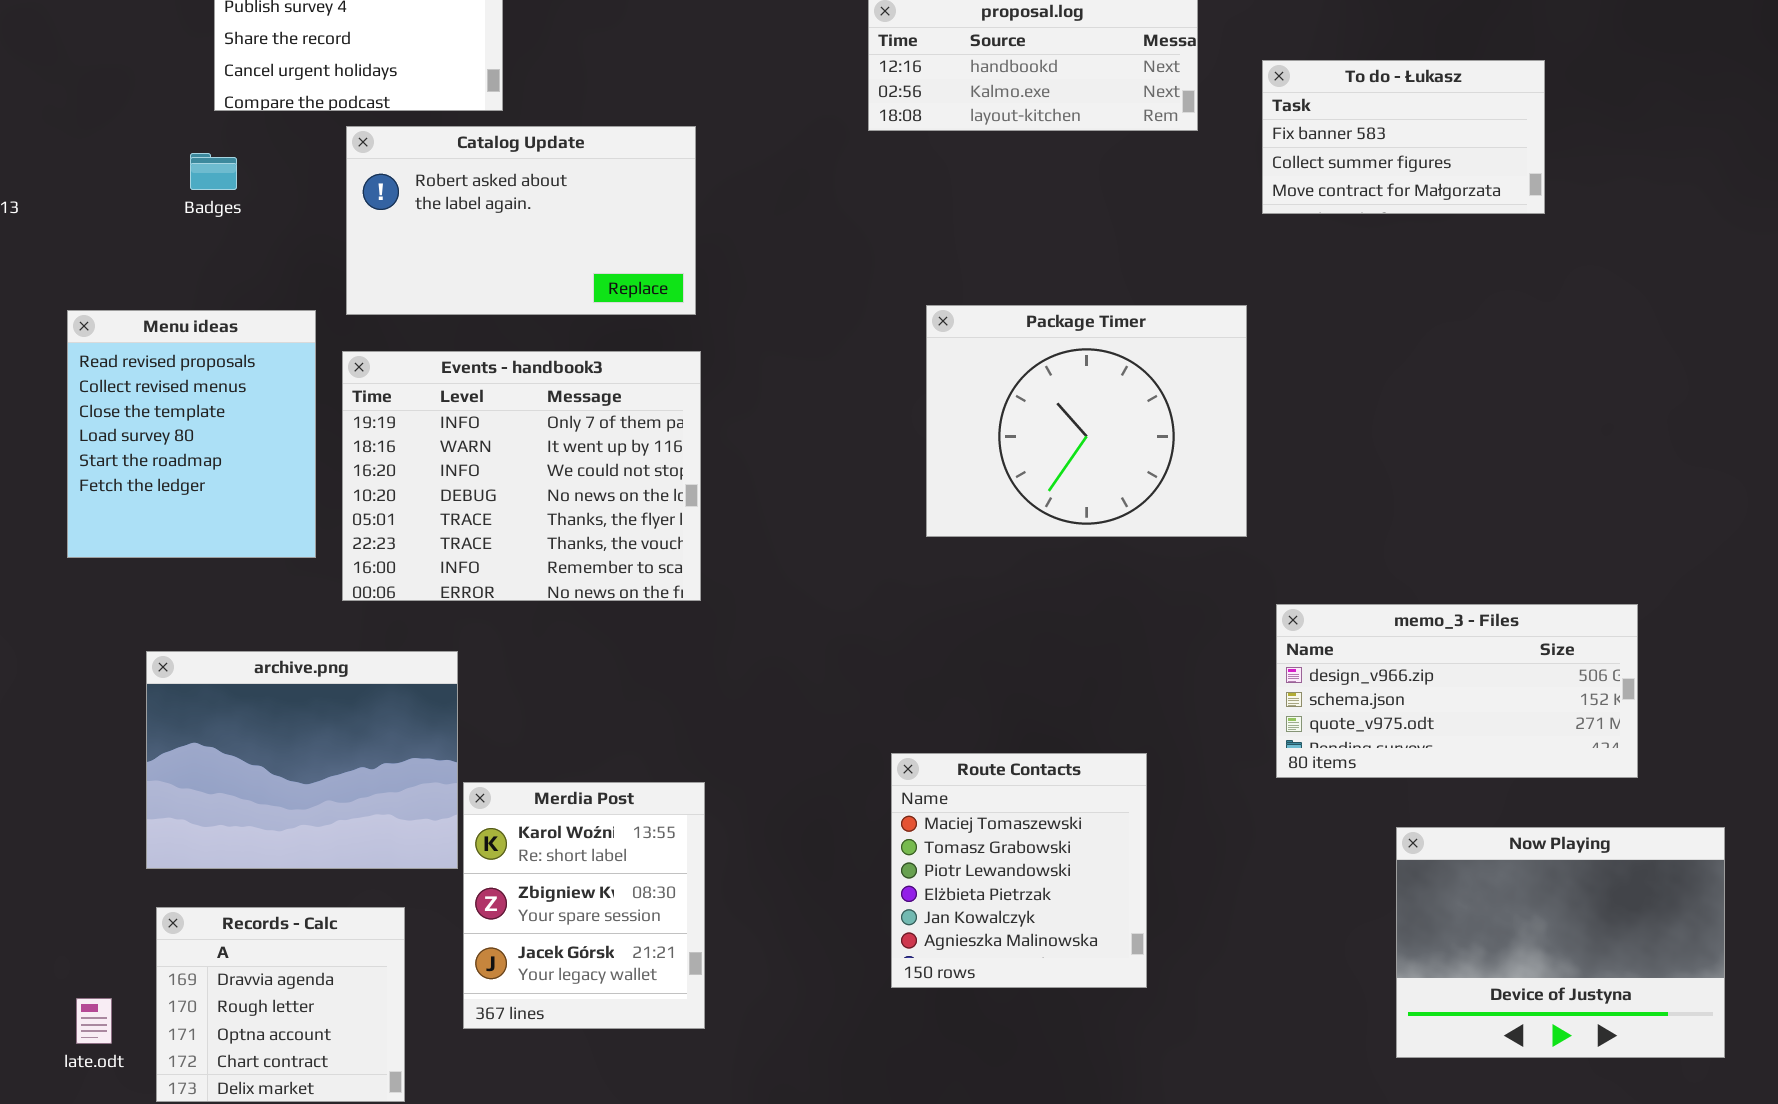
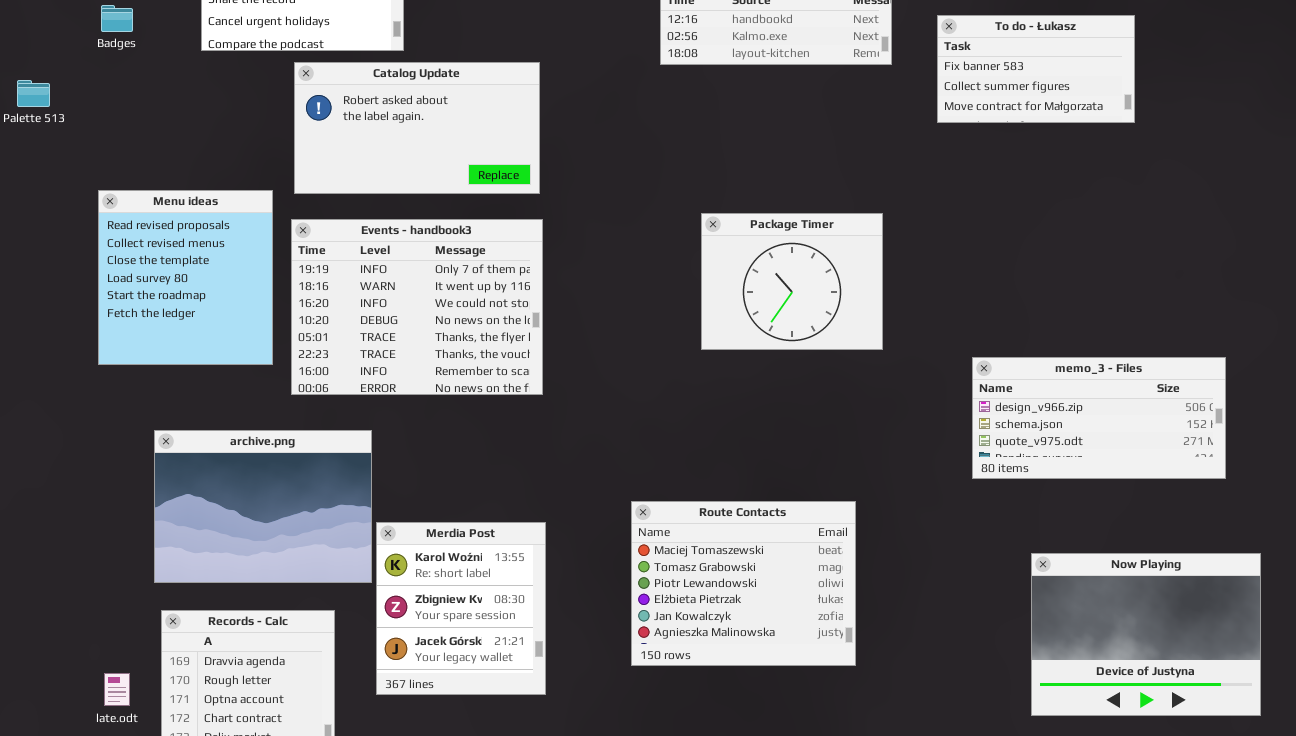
Badges: [190,153,237,190] -> [101,5,133,32], moved
Package Timer: [926,305,1247,537] -> [701,213,883,350], resized
memo_3 - Files: [1276,604,1638,778] -> [972,357,1226,479], moved
Route Contacts: [891,753,1147,988] -> [631,501,856,666], resized

